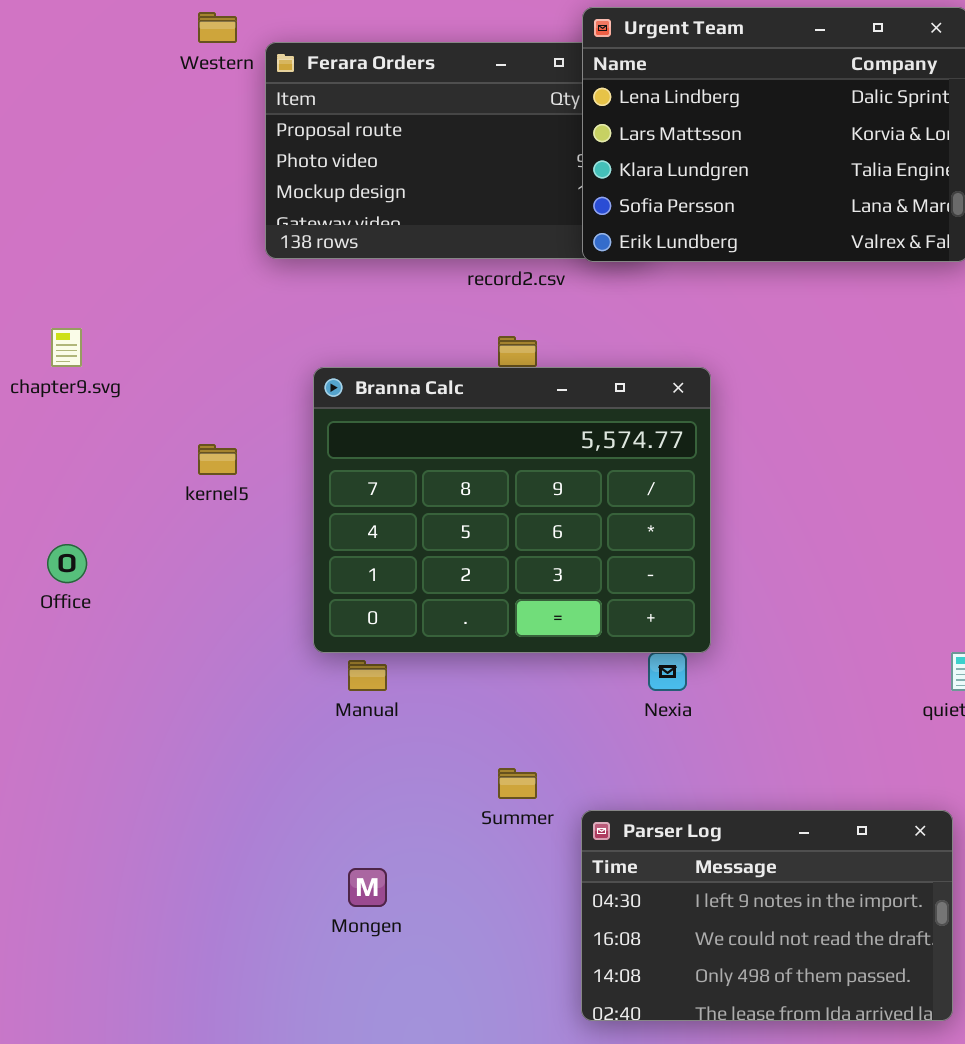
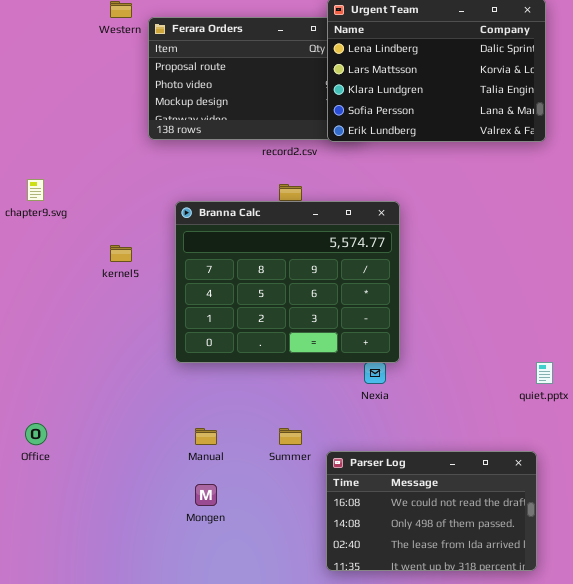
Office: [47,544,87,583] -> [25,423,47,445], moved
Manual: [348,660,387,691] -> [195,428,217,445], moved
Parser Log: [581,810,953,1021] -> [326,451,537,571], scrolled down 1 row

